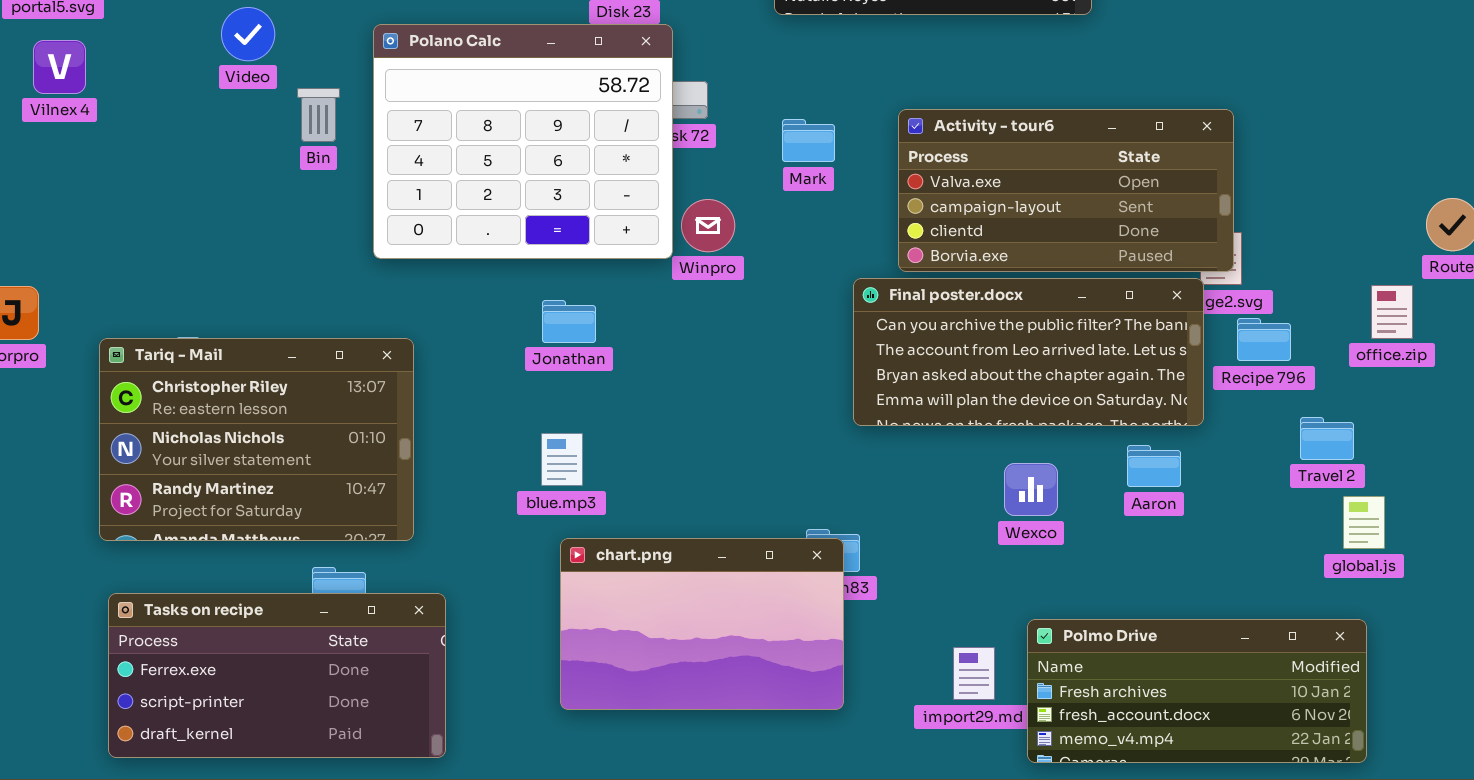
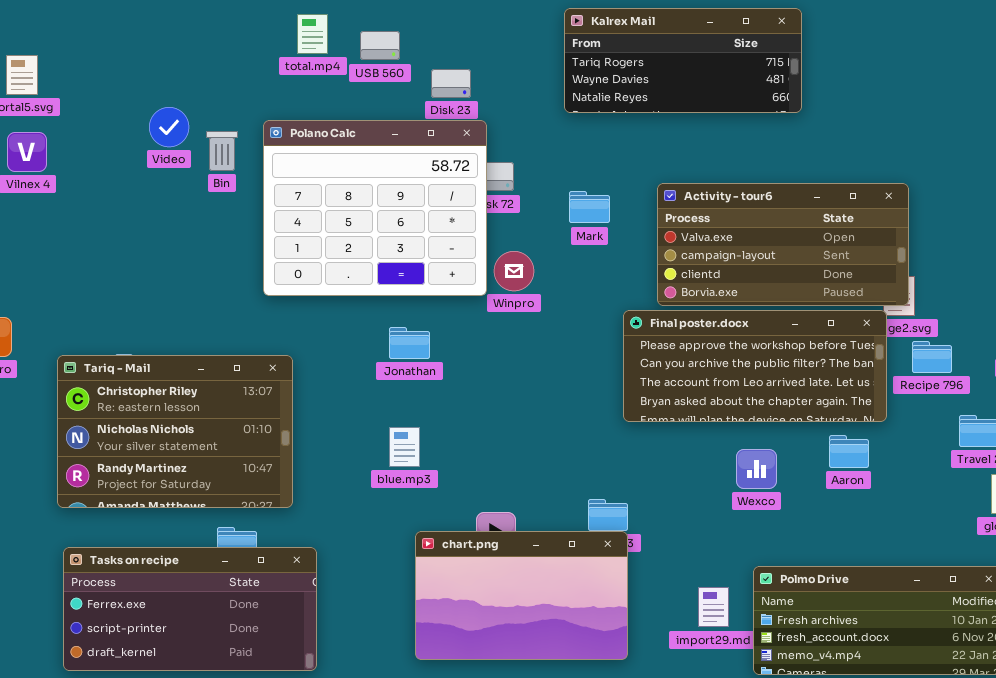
Bin: [297,88,340,142] -> [206,131,238,171], moved
Final poster.docx: [853,278,1204,426] -> [623,310,887,422], scrolled up 1 row
chart.png: [560,538,844,710] -> [415,531,628,660], moved

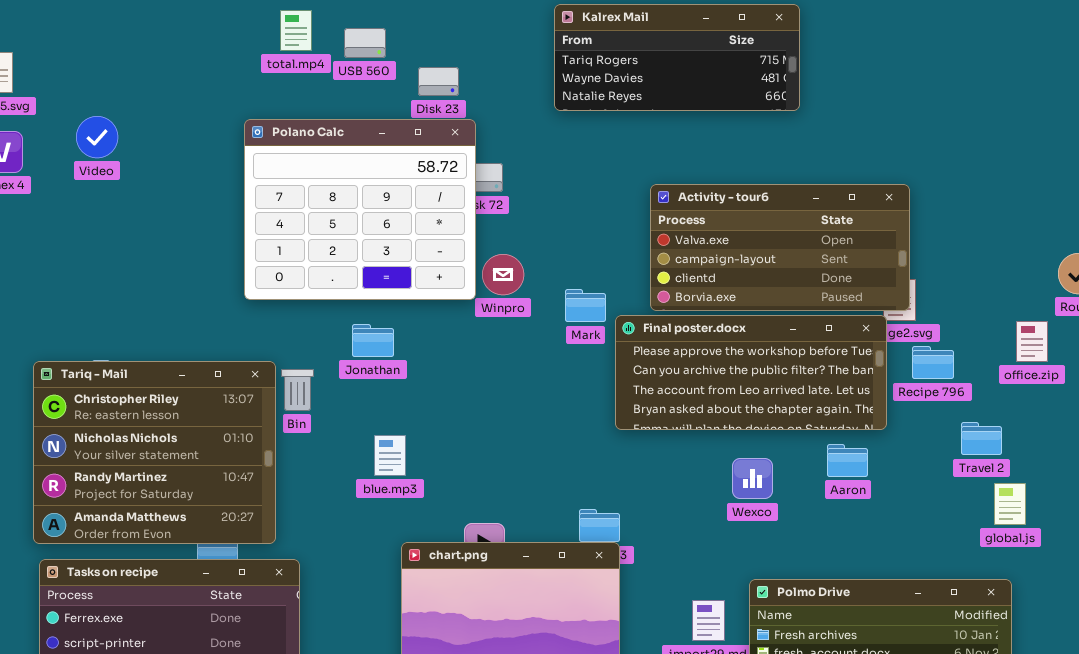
Video: [149,107,189,147] -> [76,116,118,158], moved
Bin: [206,131,238,171] -> [281,369,314,411], moved
Mark: [569,191,610,223] -> [565,289,606,322], moved
Jonathan: [389,327,430,359] -> [352,324,394,357], moved
Tariq - Mail: [57,355,293,508] -> [33,361,276,544], resized

